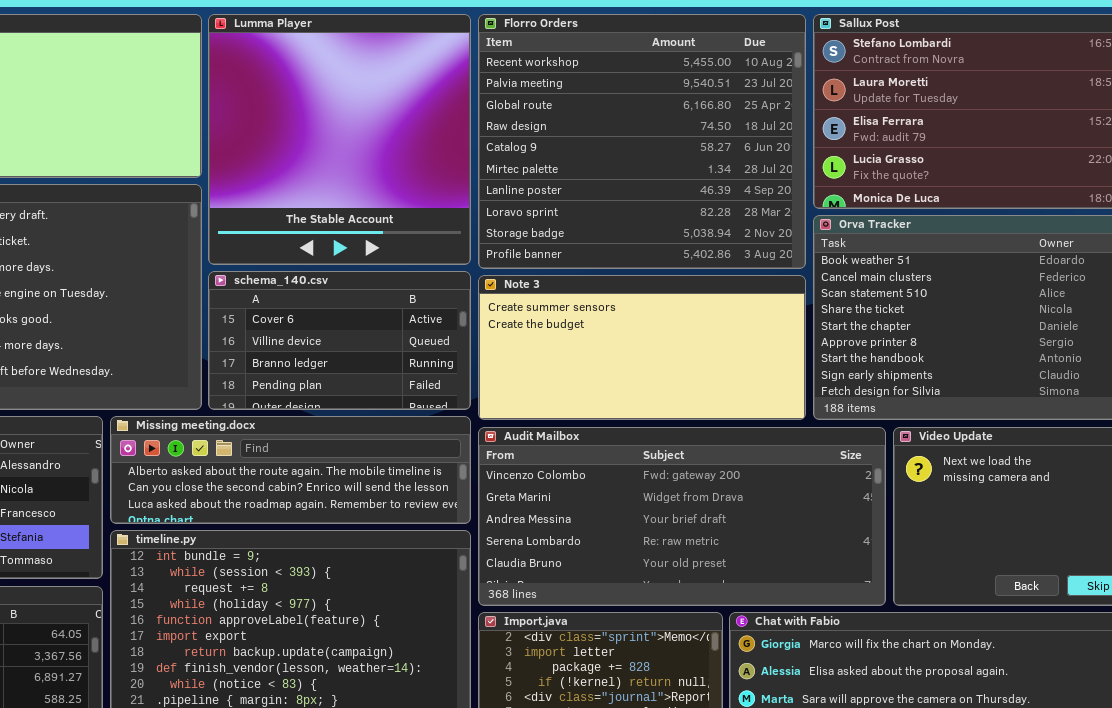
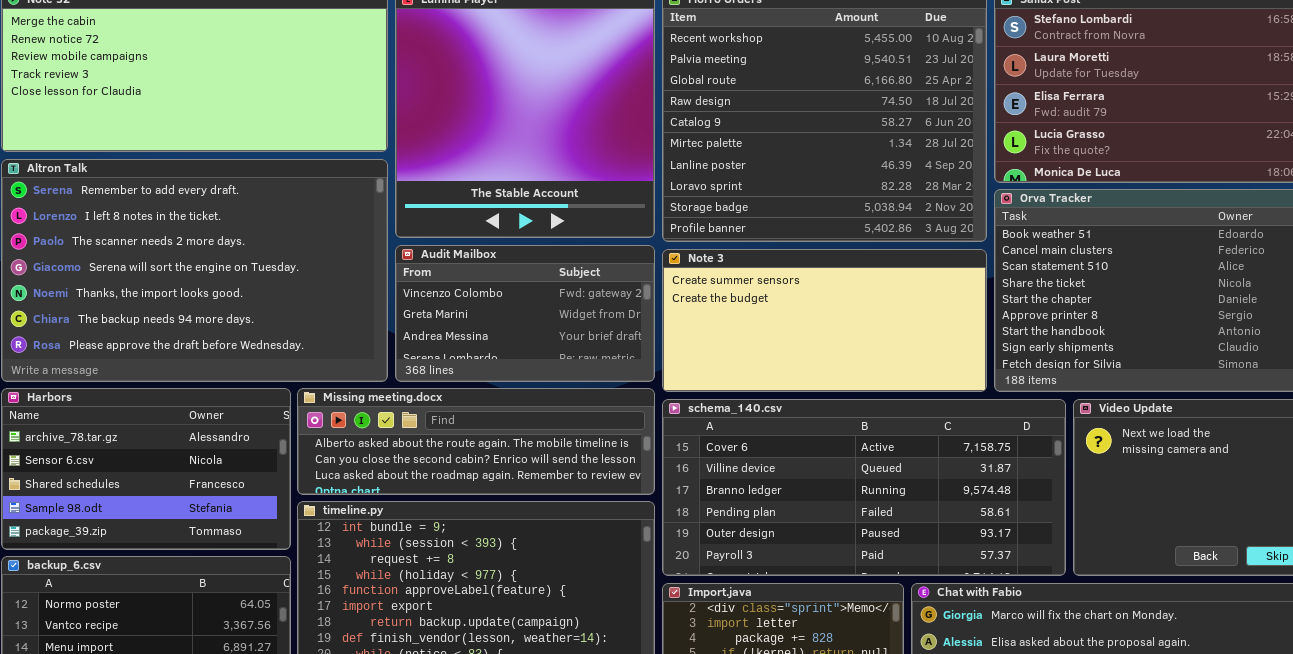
schema_140.csv: [208,271,471,410] -> [662,399,1066,576], moved, resized
Audit Mailbox: [478,427,886,606] -> [395,245,655,382], moved, resized

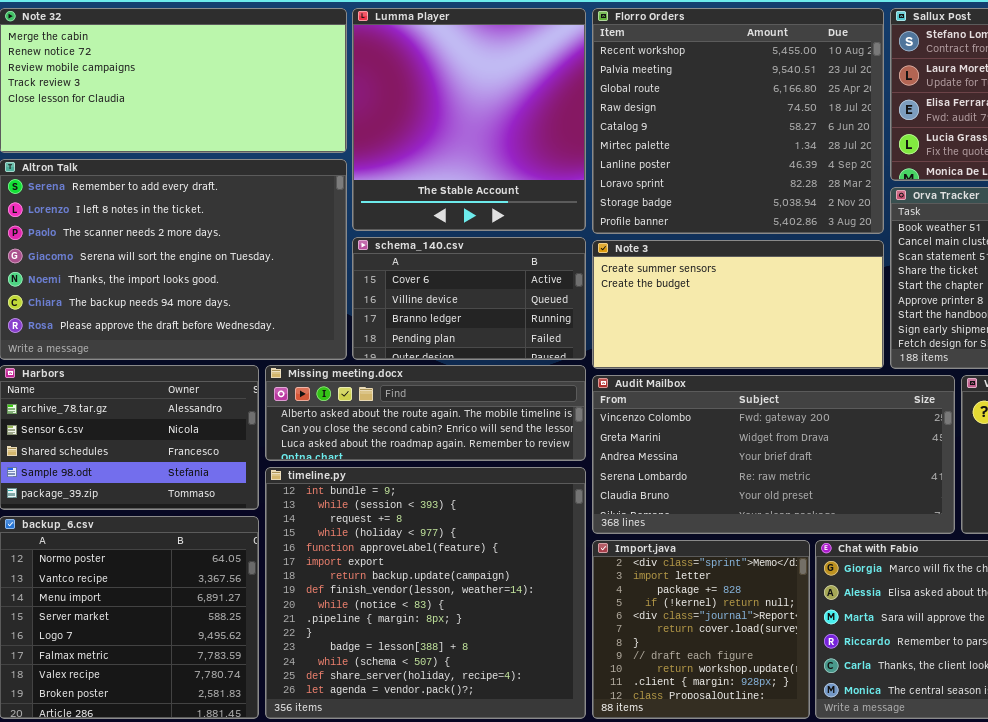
Audit Mailbox: [395,245,655,382] -> [592,375,955,534], moved, resized
schema_140.csv: [662,399,1066,576] -> [352,237,586,360], moved, resized

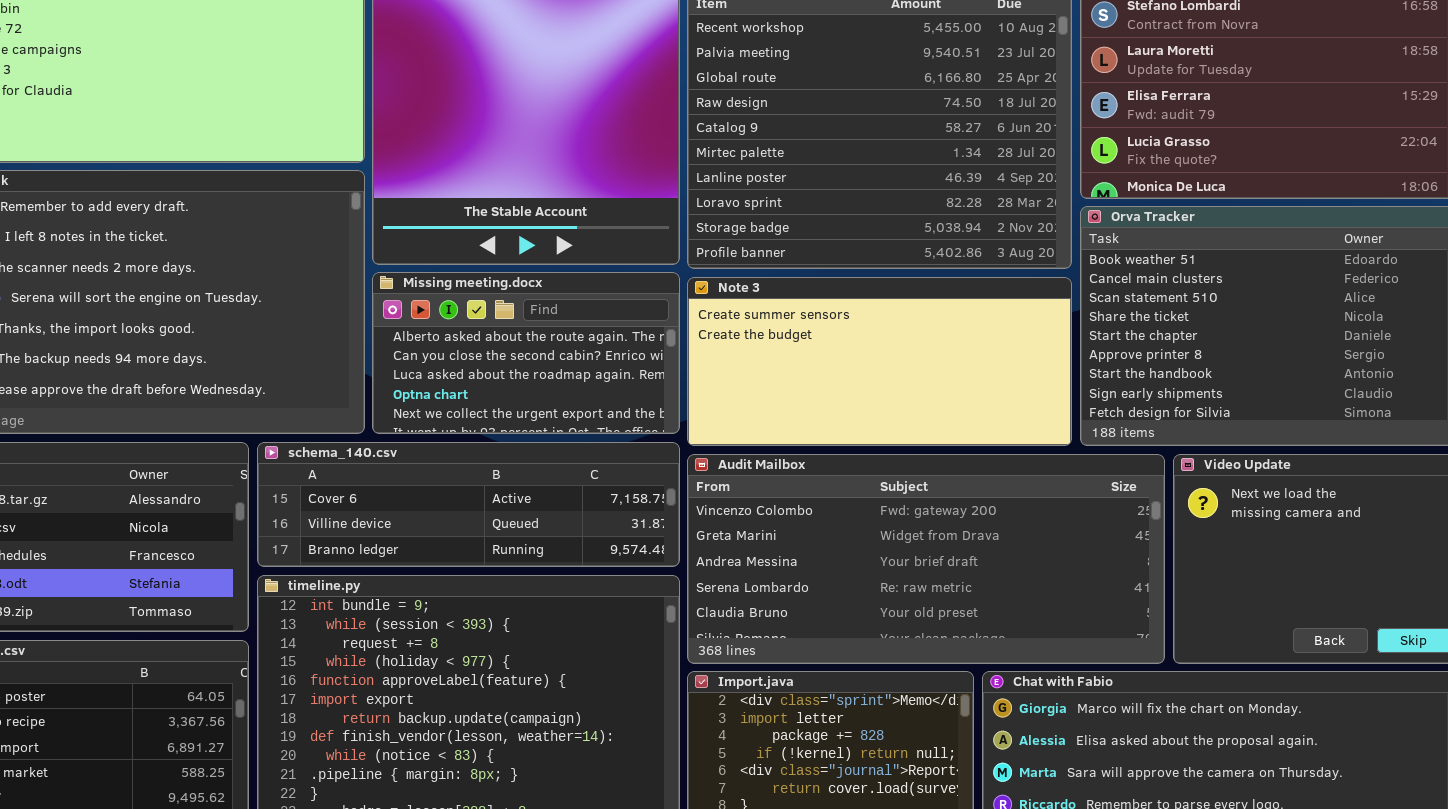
schema_140.csv: [352,237,586,360] -> [257,442,680,567], moved, resized
Missing meeting.docx: [265,365,586,461] -> [372,272,680,434], moved, resized

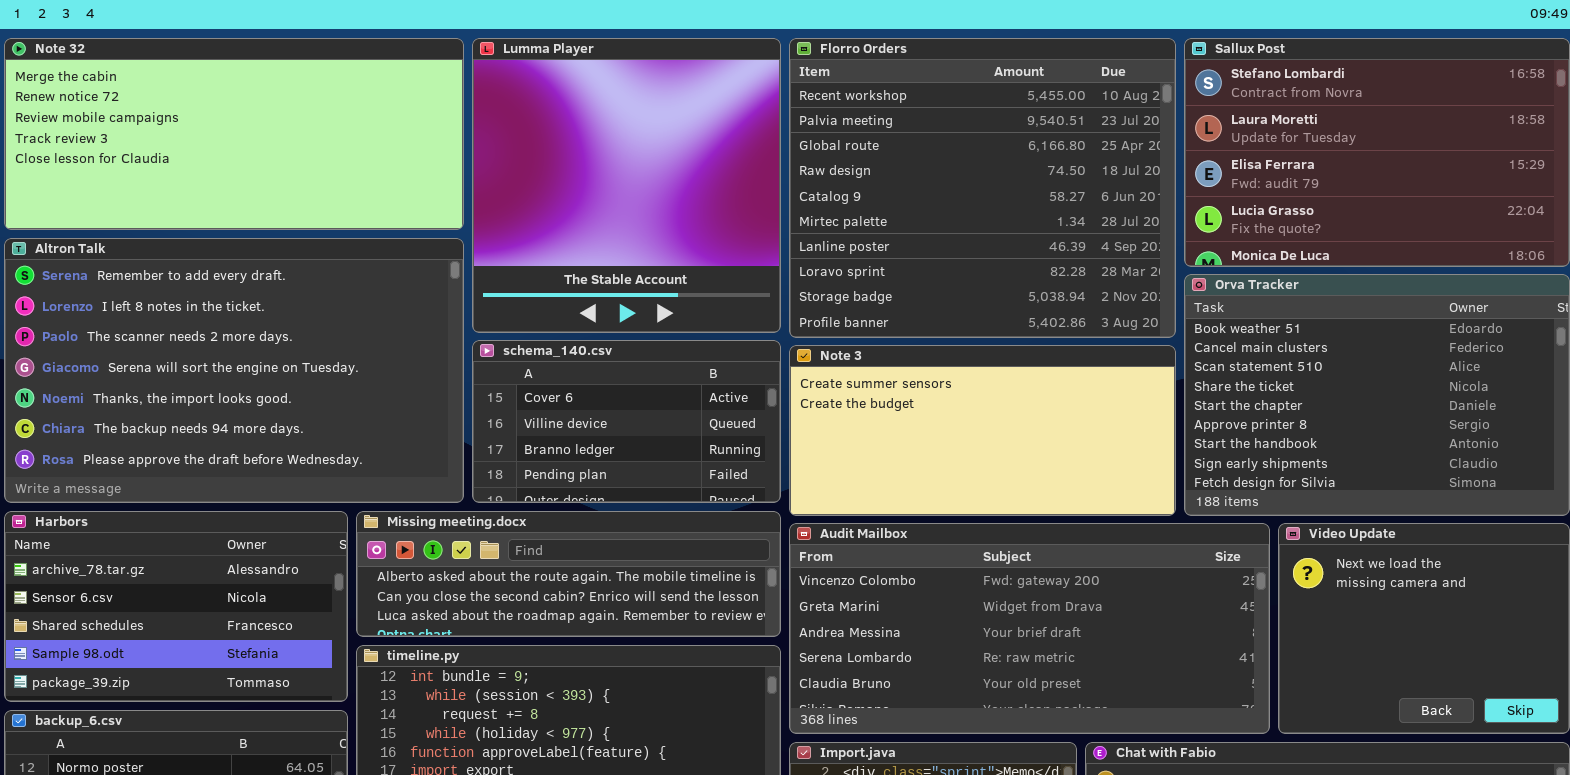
Missing meeting.docx: [372,272,680,434] -> [356,511,781,637], moved, resized
schema_140.csv: [257,442,680,567] -> [472,340,781,503], moved, resized

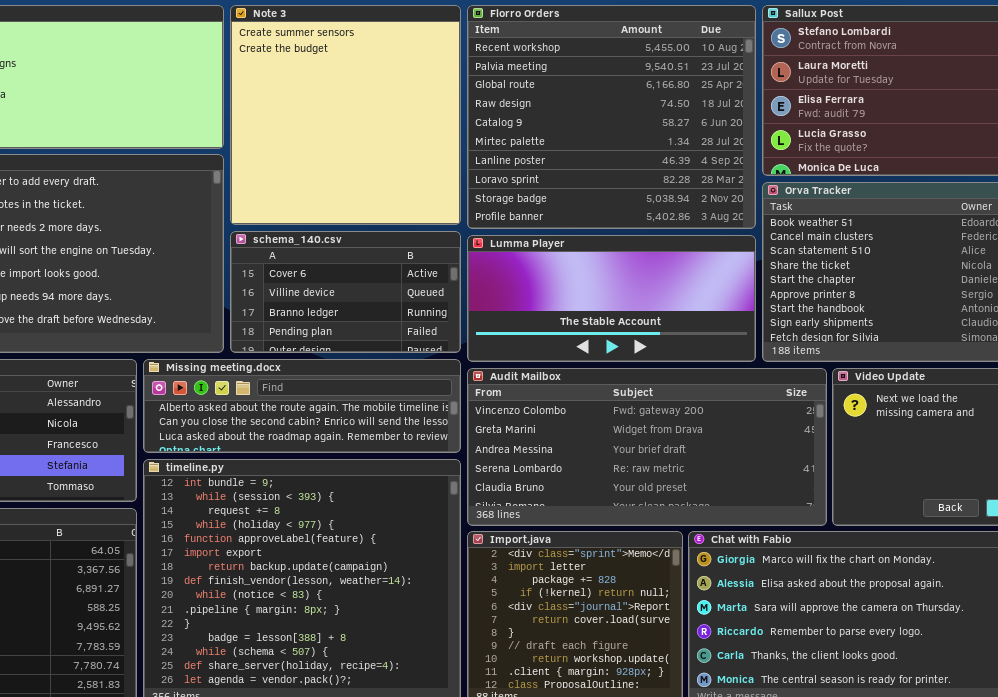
Lumma Player: [472,38,781,333] -> [467,235,756,362], moved, resized
Note 3: [789,345,1176,516] -> [230,5,461,225], moved, resized

